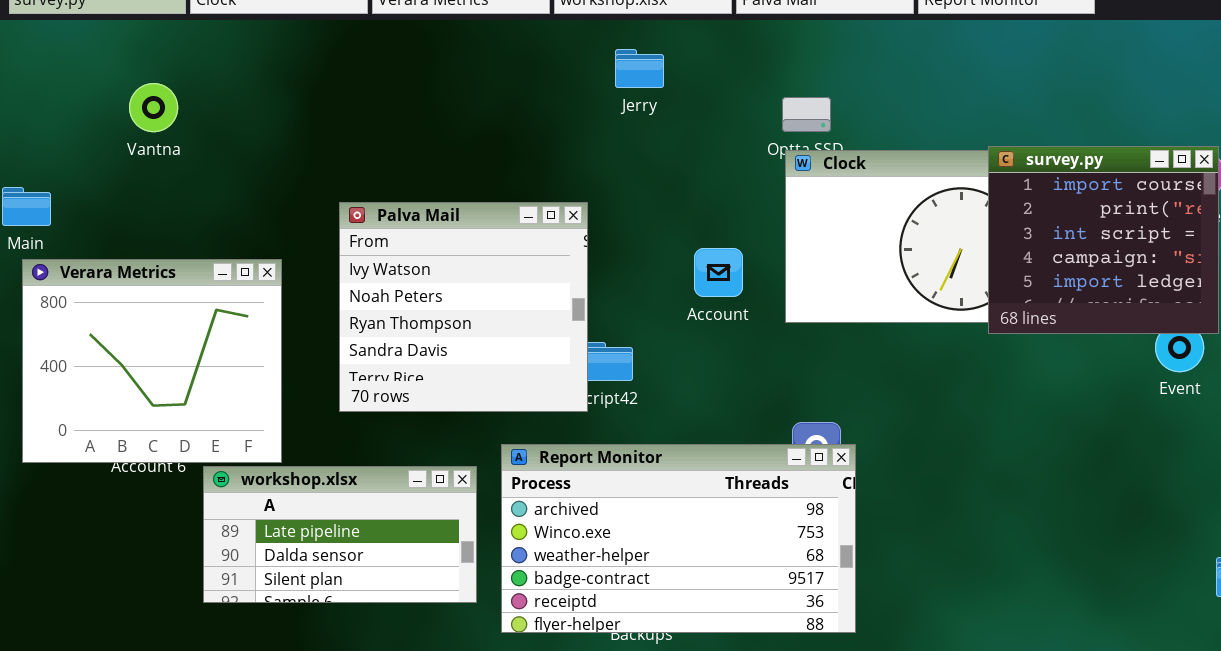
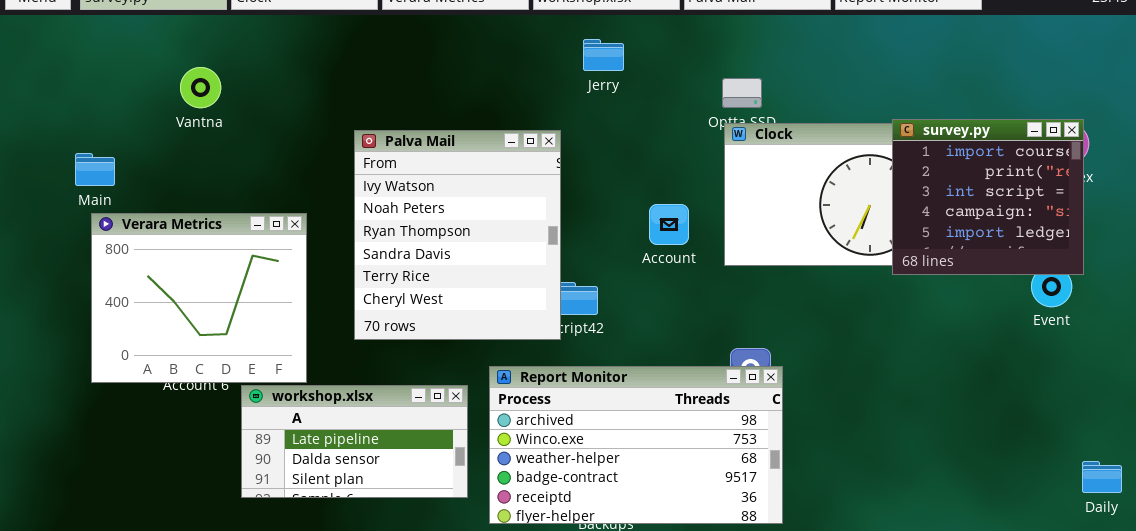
Palva Mail: [339,202,588,412] -> [354,130,561,340], resized

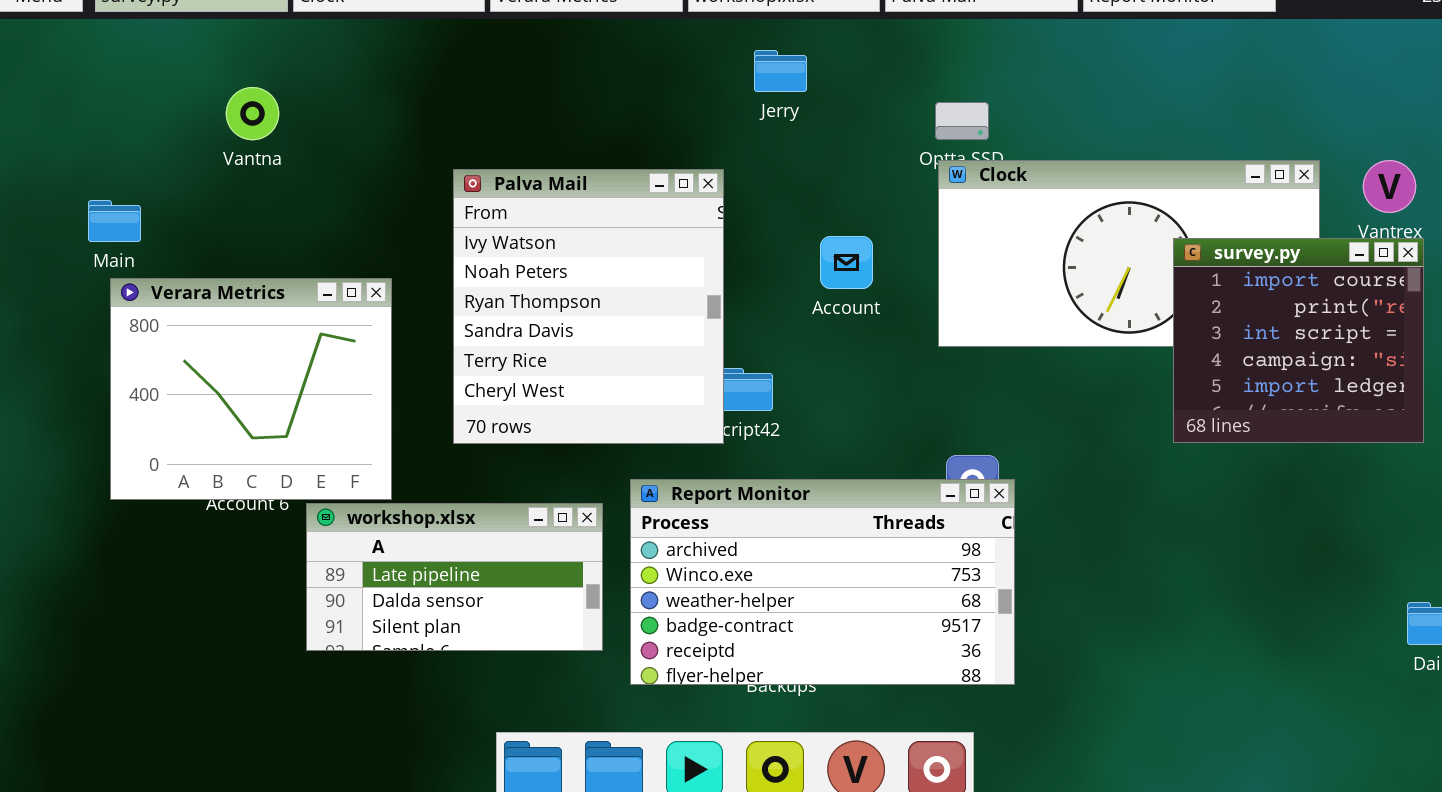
survey.py: [892,119,1084,275] -> [1173,238,1424,443], moved
Account: [649,204,689,245] -> [820,236,873,289], moved

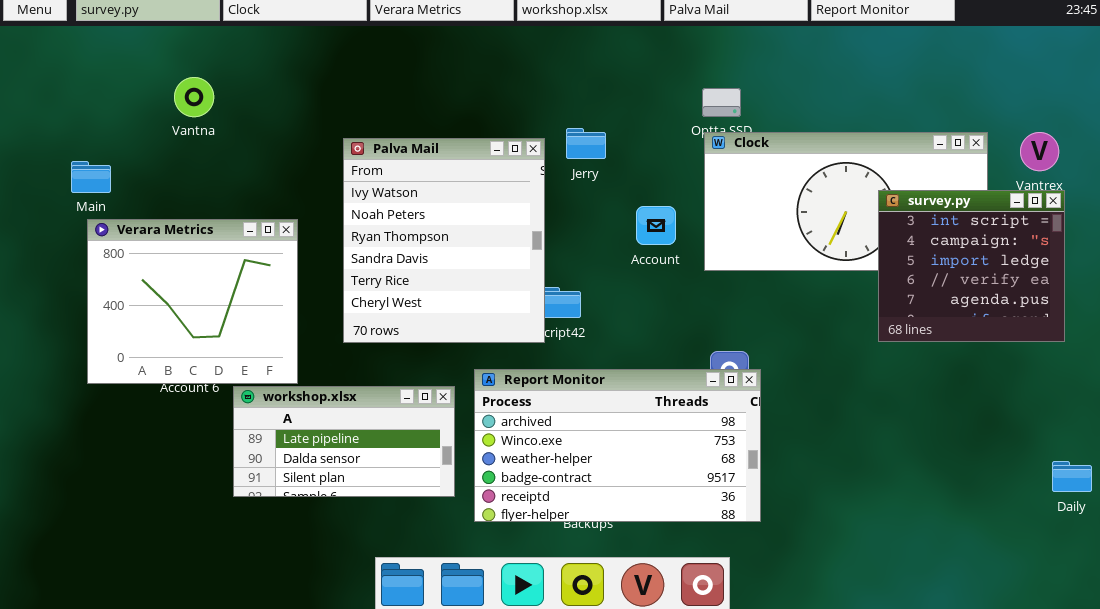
Jerry: [754,50,807,92] -> [566,128,606,159], moved
Account: [820,236,873,289] -> [636,206,676,245], moved
survey.py: [1173,238,1424,443] -> [878,190,1065,342], scrolled down 2 rows

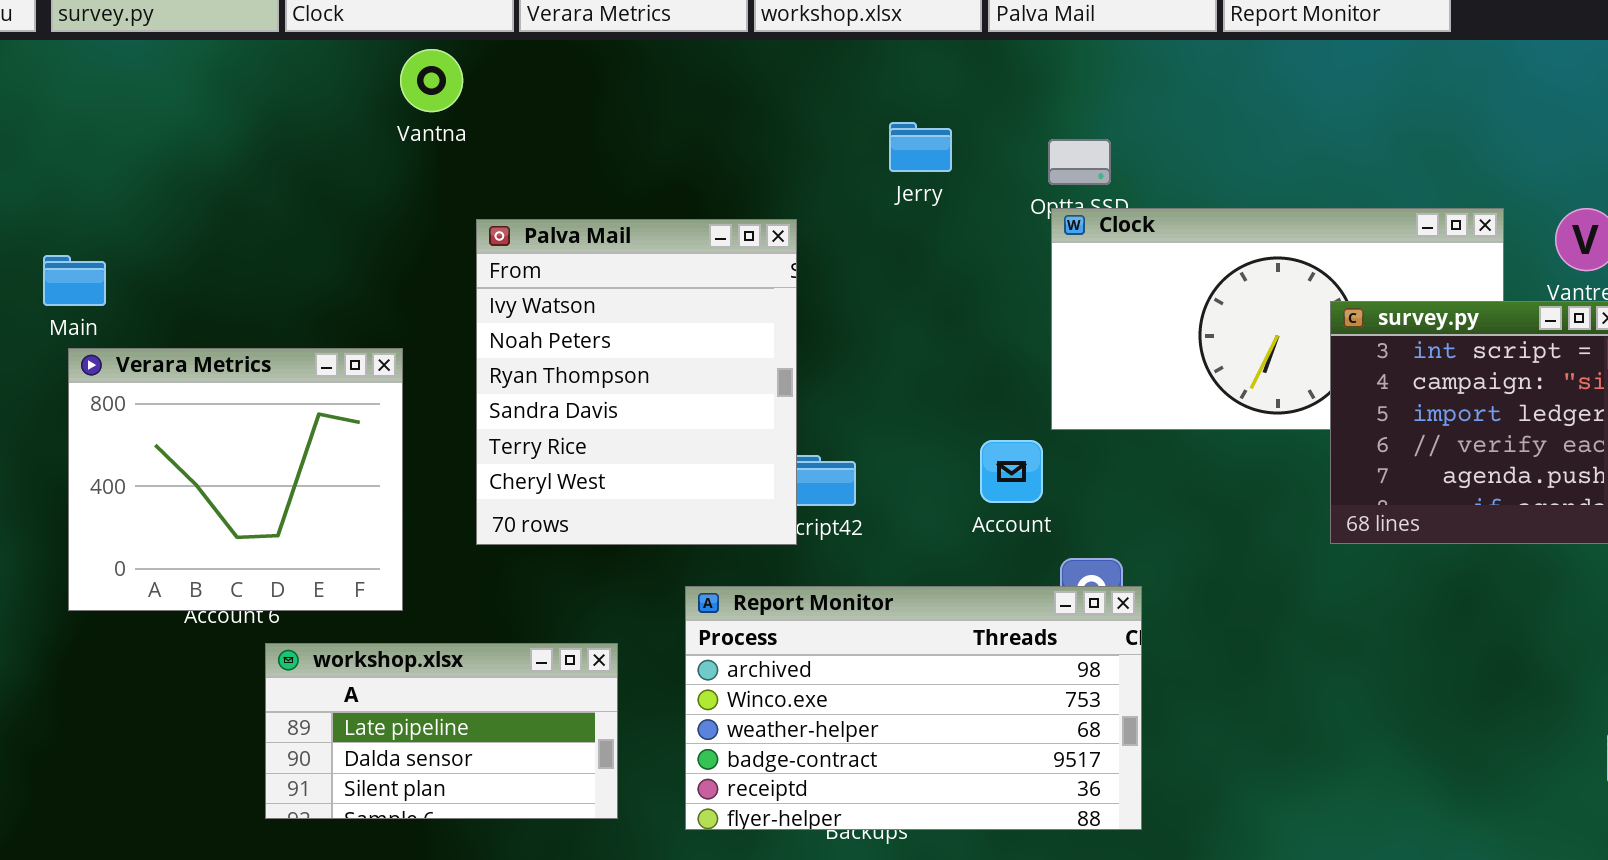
Vantna: [174,77,214,117] -> [400,49,463,112], moved
Jerry: [566,128,606,159] -> [889,122,952,172], moved
Account: [636,206,676,245] -> [980,440,1043,503], moved
workshop.xlsx: [233,386,455,497] -> [265,643,618,819], moved

